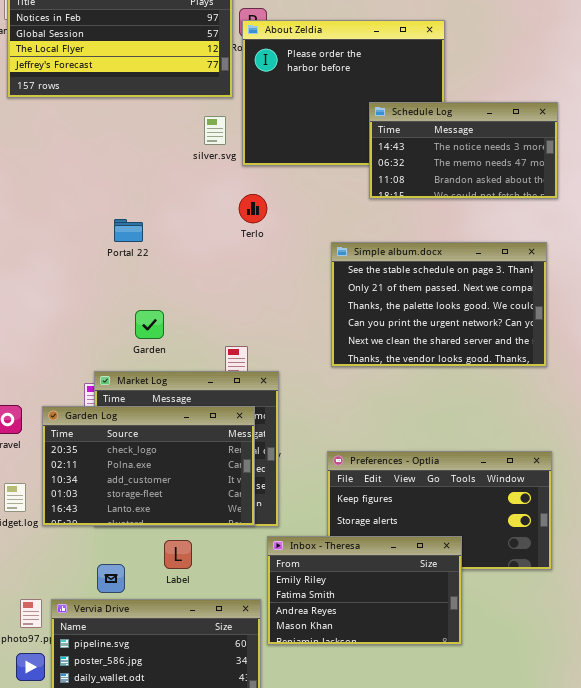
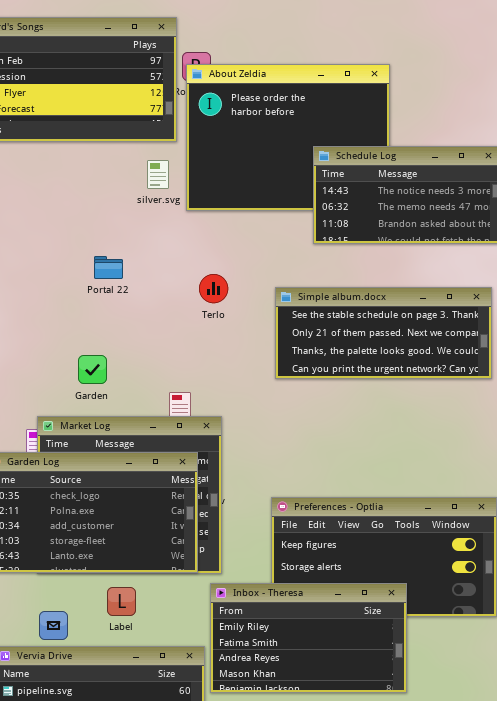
Terlo: [239,194,267,223] -> [199,274,228,303], moved
Portal 22: [114,219,143,242] -> [94,256,123,279], moved
Simple album.docx: [331,242,547,367] -> [275,287,492,379], resized

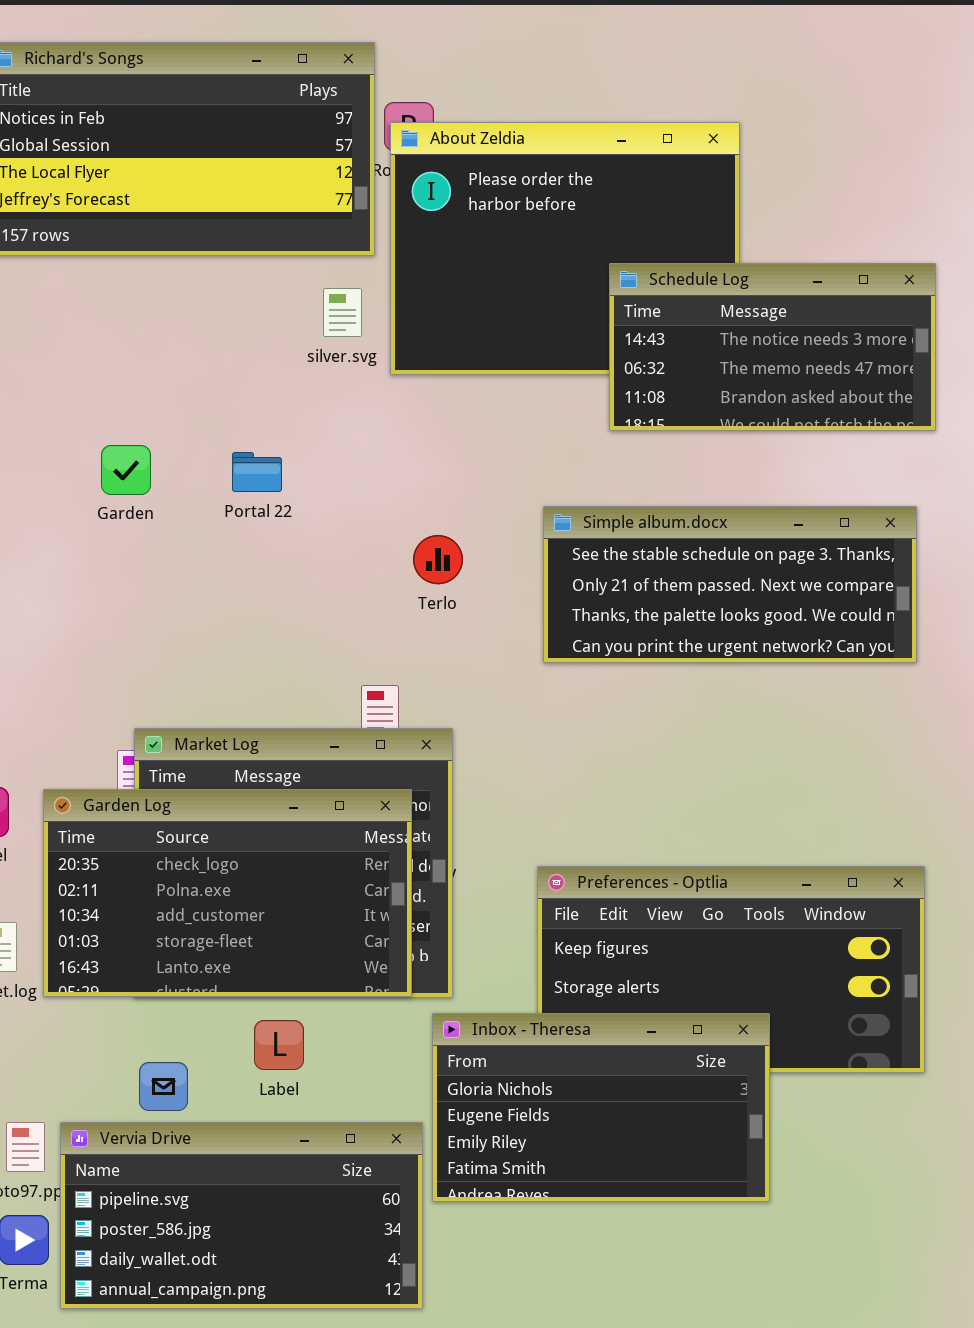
Terlo: [199,274,228,303] -> [413,535,463,584], moved
Garden: [78,355,107,384] -> [101,445,151,495], moved
Inbox - Theresa: [210,583,407,693] -> [432,1013,770,1202], scrolled up 2 rows

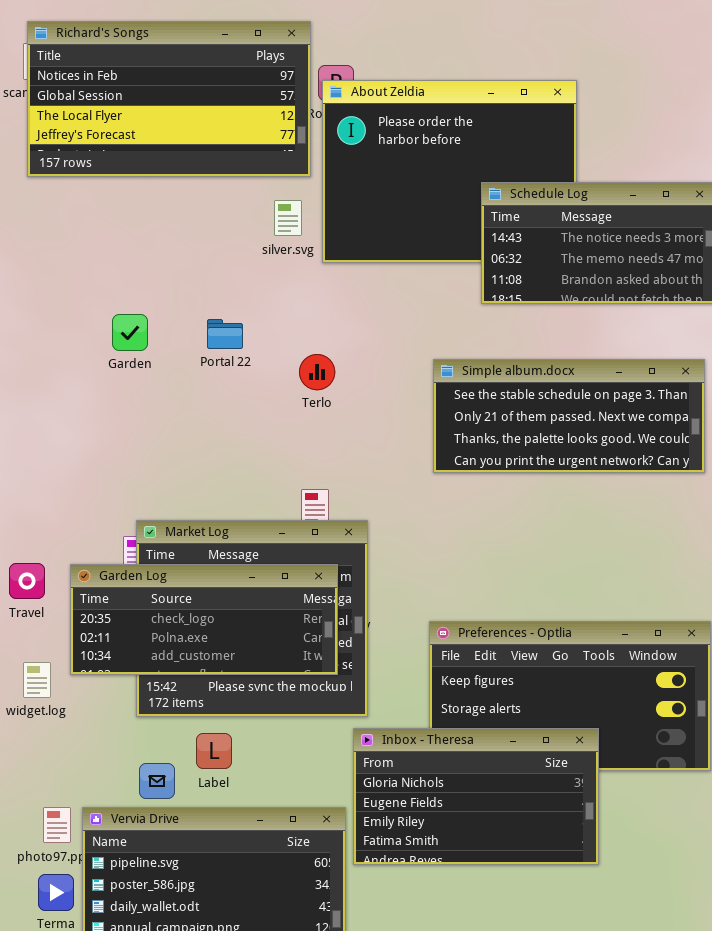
Terlo: [413,535,463,584] -> [299,354,335,390], moved
Garden Log: [43,789,412,997] -> [70,564,338,675], resized
Label: [254,1020,304,1070] -> [196,733,232,769], moved

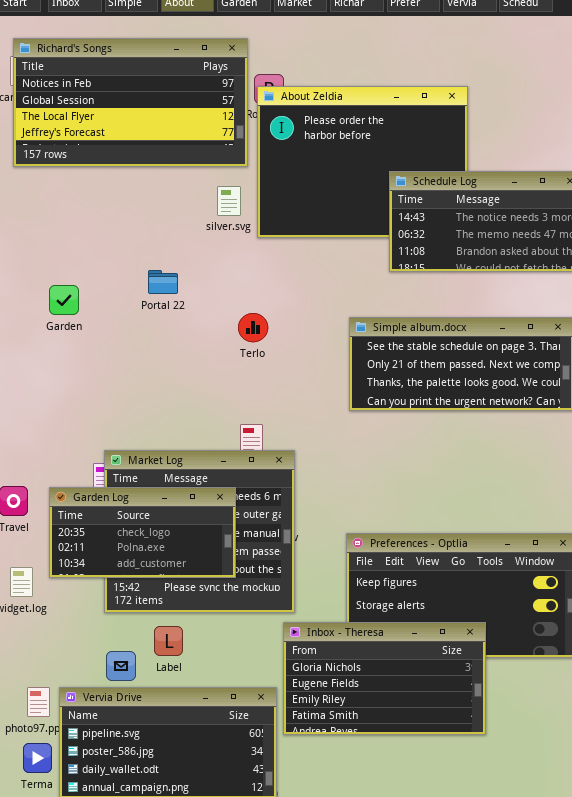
Garden: [112,314,148,351] -> [49,285,79,315], moved
Portal 22: [207,319,243,349] -> [148,270,178,294], moved
Garden Log: [70,564,338,675] -> [49,487,236,578], resized

